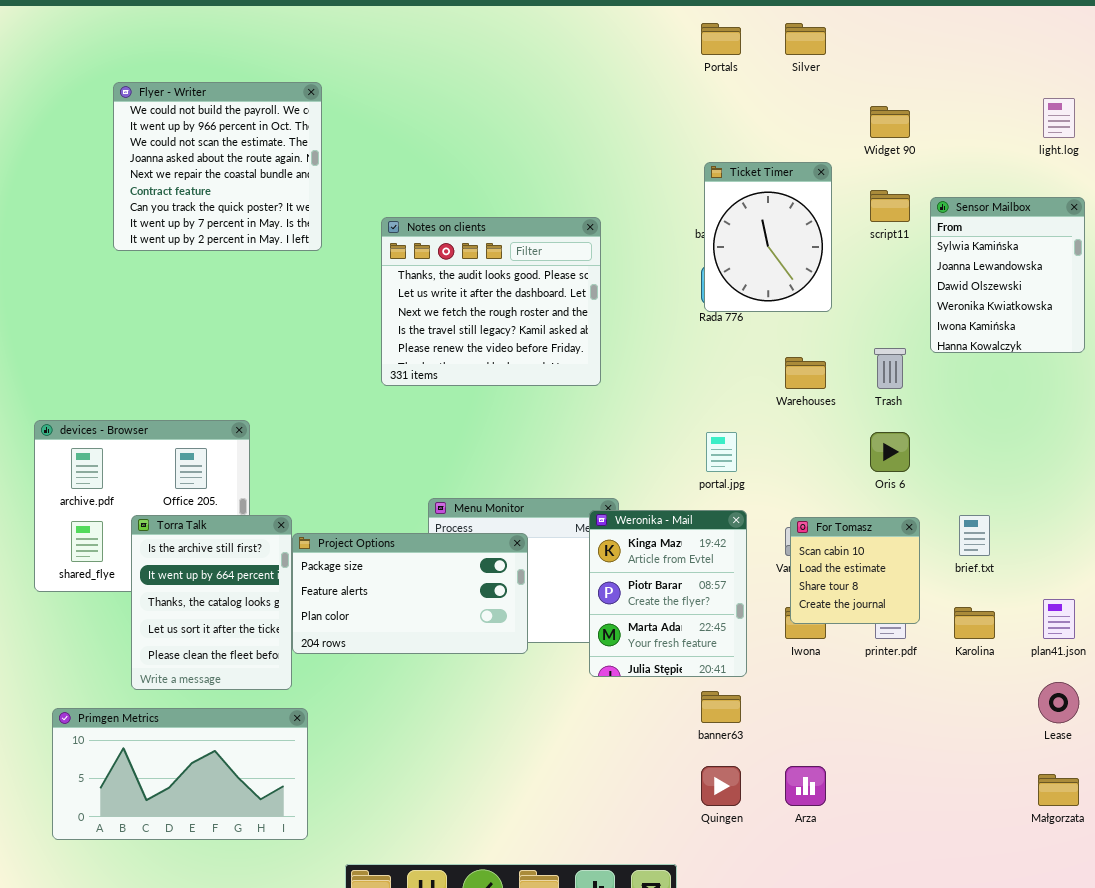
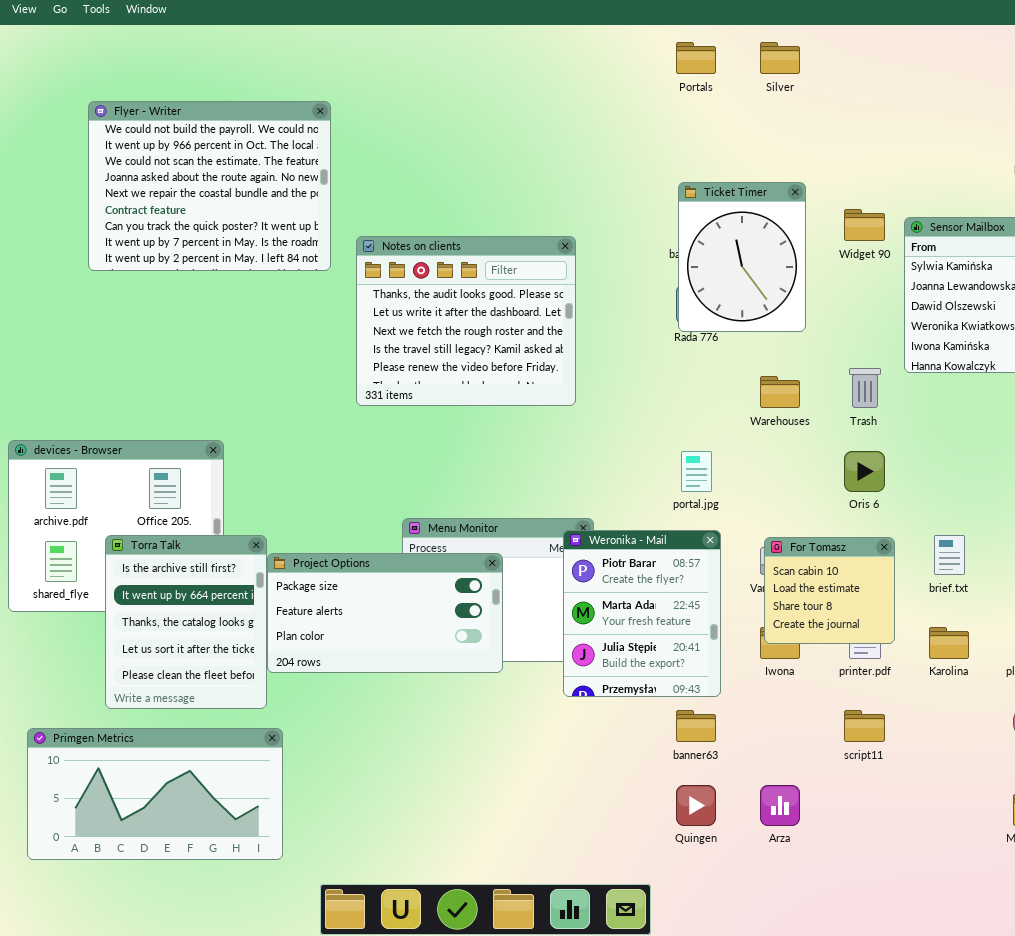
Flyer - Writer: [113,82,322,251] -> [88,101,331,271], resized
Widget 90: [870,106,910,138] -> [844,209,885,241], moved
script11: [870,190,910,222] -> [844,710,885,742], moved
Weronika - Mail: [589,510,747,677] -> [563,530,721,697], scrolled down 1 row

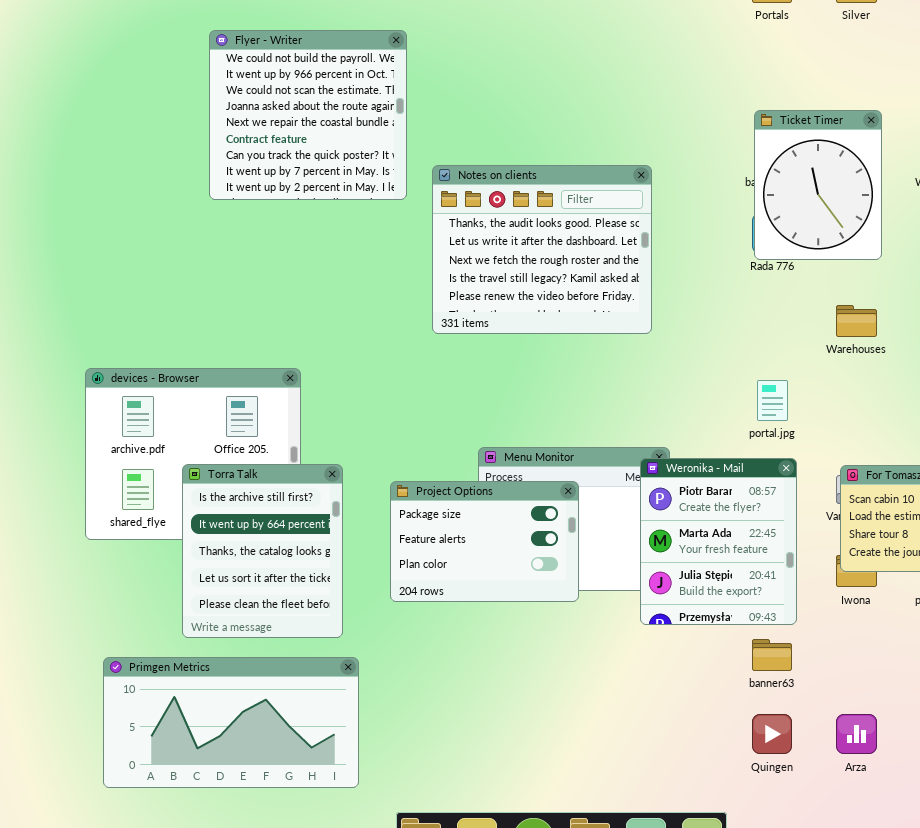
Flyer - Writer: [88,101,331,271] -> [209,30,407,200], resized
Project Options: [267,553,503,673] -> [390,481,579,602], resized

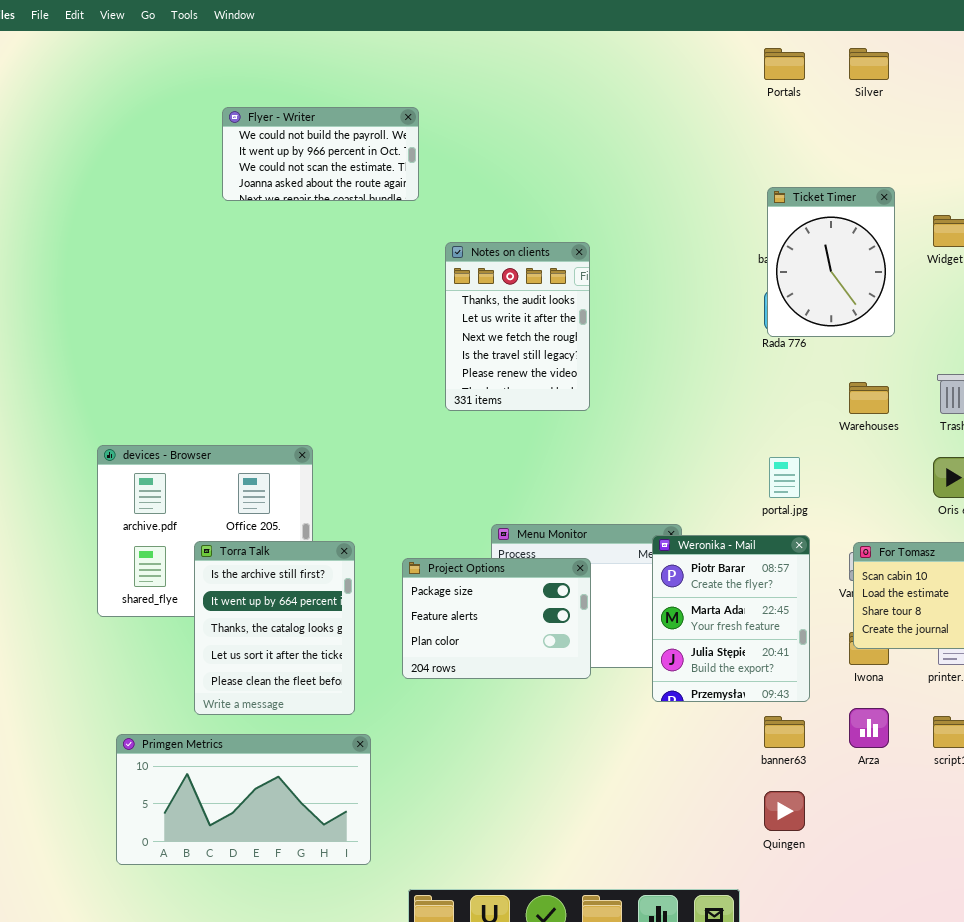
Flyer - Writer: [209,30,407,200] -> [222,107,419,201], resized
Notes on clients: [432,165,652,334] -> [445,242,590,411], resized
Arza: [836,714,877,754] -> [849,708,889,748], moved

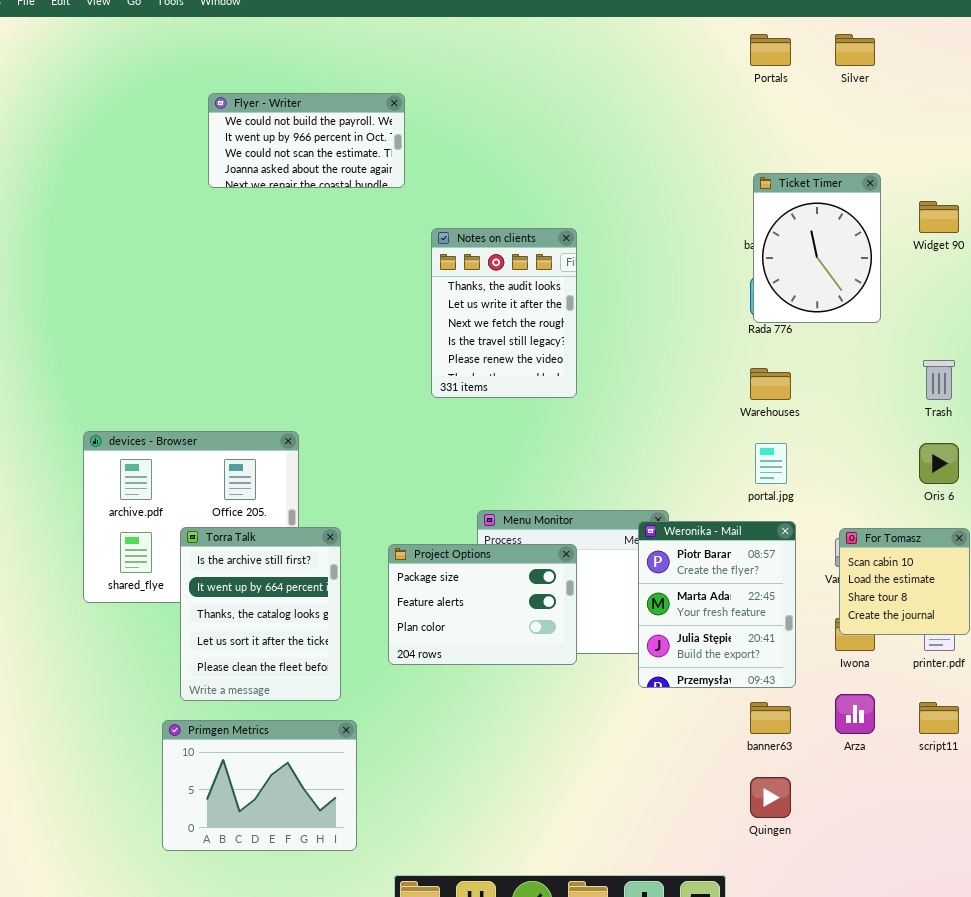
Warehouses: [849,382,889,414] -> [750,368,791,400], moved
Primgen Metrics: [116,734,371,865] -> [162,720,357,851], resized

